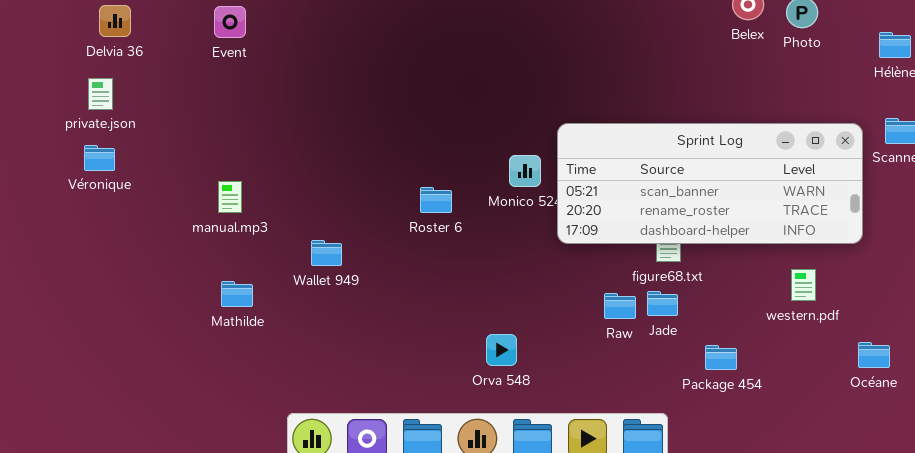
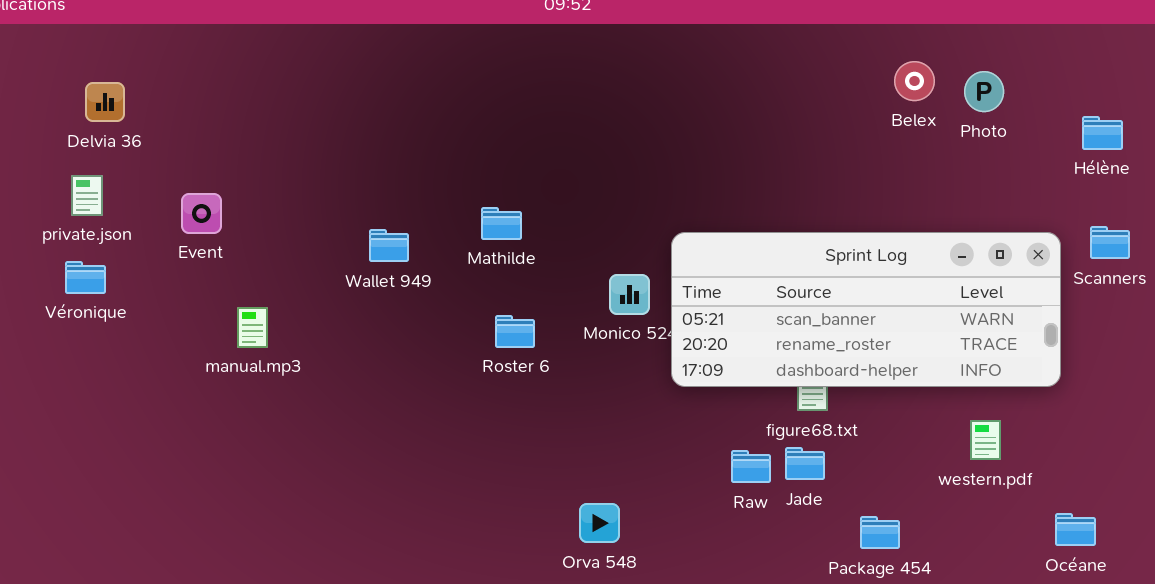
Event: [214,6,246,38] -> [181,193,222,234], moved
Wallet 949: [311,240,342,266] -> [369,229,409,262], moved
Mathilde: [221,281,253,307] -> [481,207,522,240], moved

